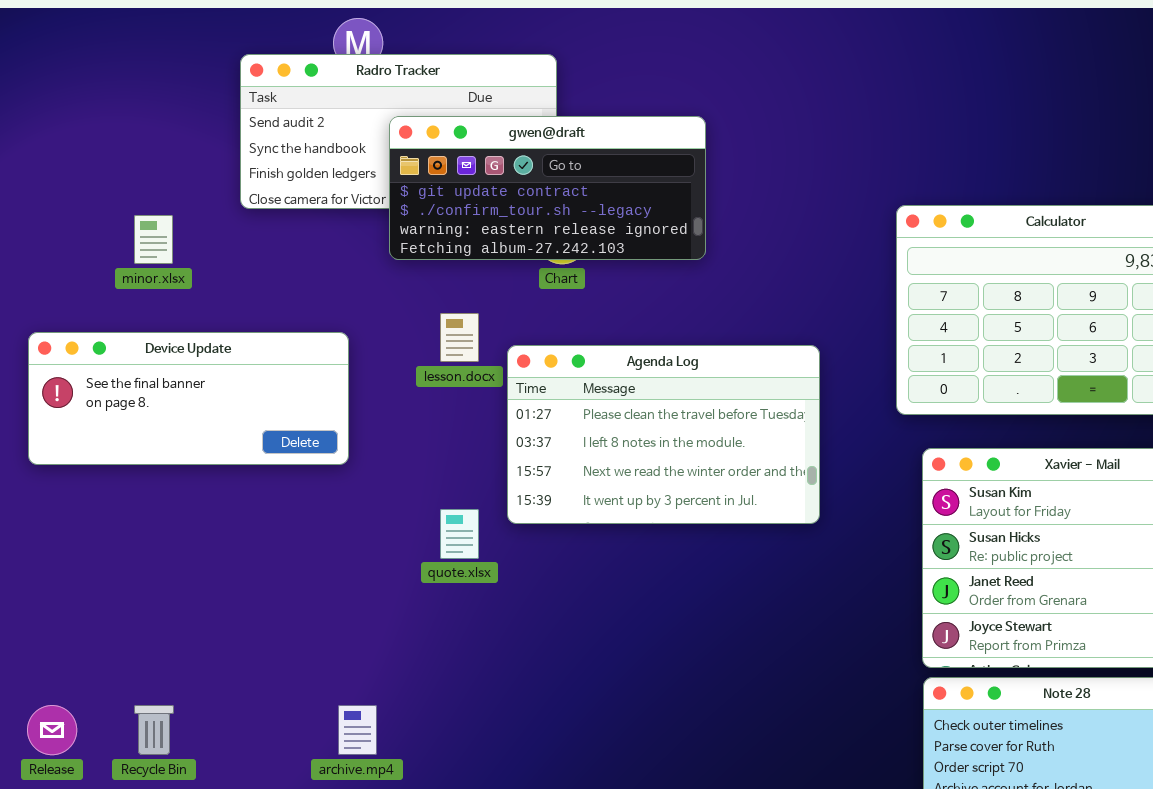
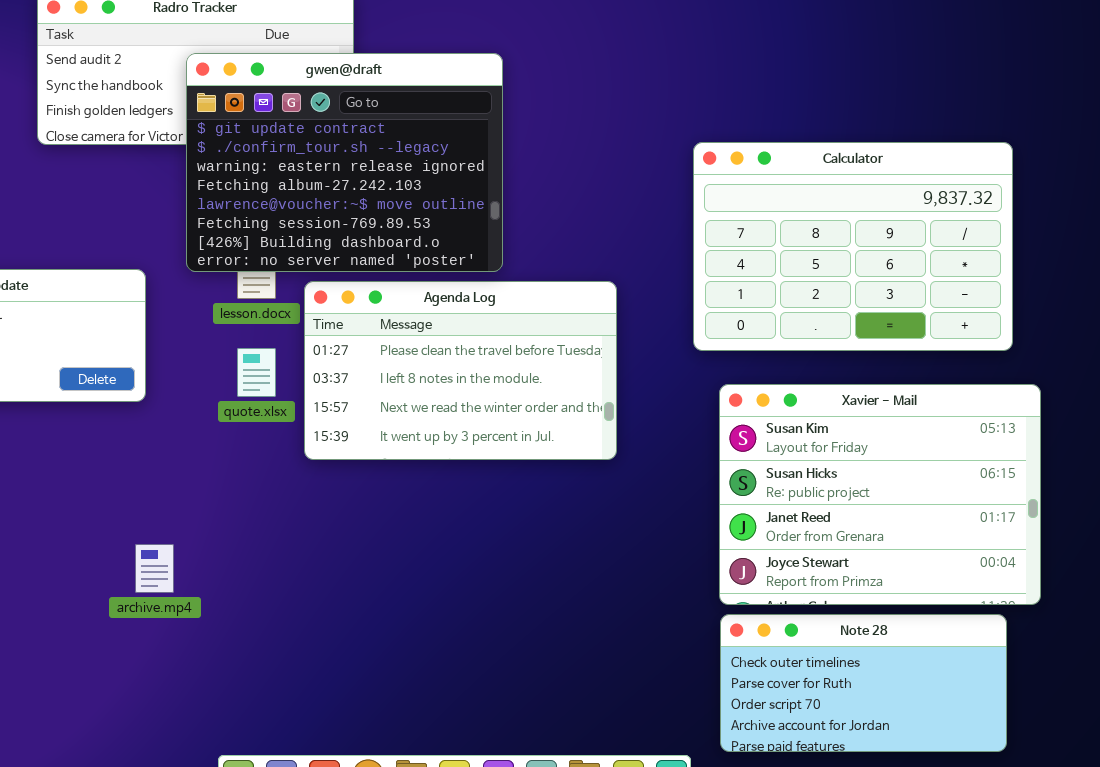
gwen@draft: [389,116,706,260] -> [186,53,503,272], resized
quote.xlsx: [440,509,479,559] -> [237,348,276,397], moved
archive.mp4: [338,705,377,755] -> [135,544,174,593], moved

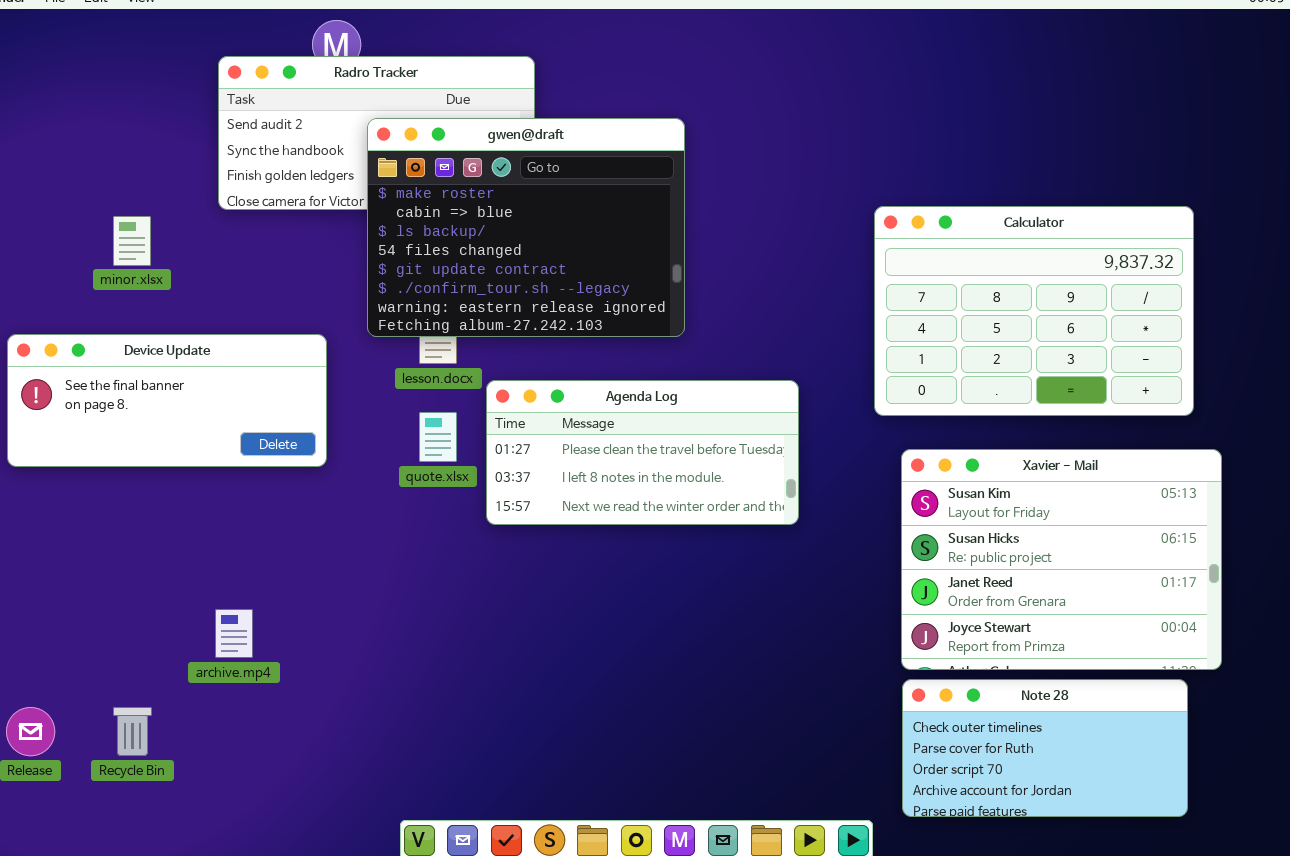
gwen@draft: [186,53,503,272] -> [367,118,685,337], scrolled up 4 rows
Agenda Log: [304,281,617,460] -> [486,380,799,525], resized
archive.mp4: [135,544,174,593] -> [215,609,253,658], moved

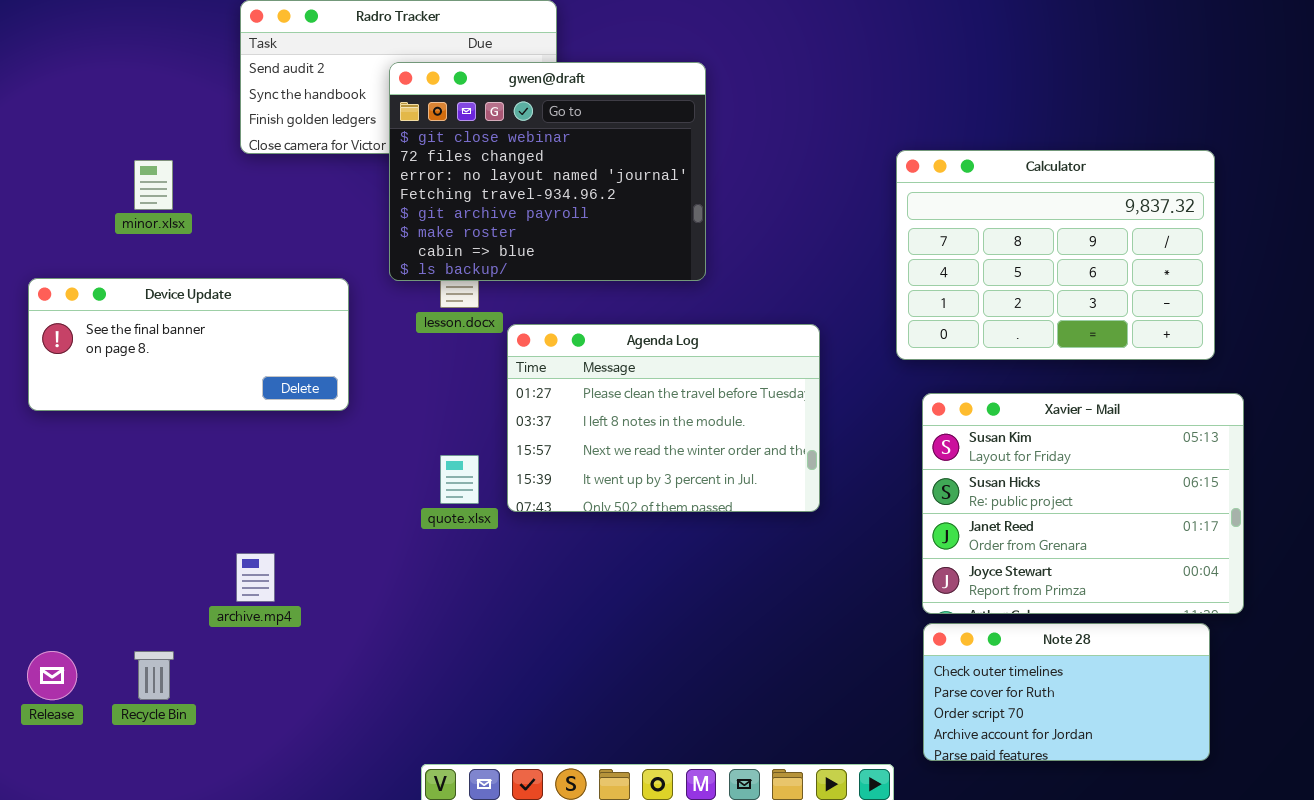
gwen@draft: [367,118,685,337] -> [389,62,706,281], scrolled up 5 rows
Agenda Log: [486,380,799,525] -> [507,324,820,512], resized
quote.xlsx: [419,412,457,462] -> [440,455,479,504], moved

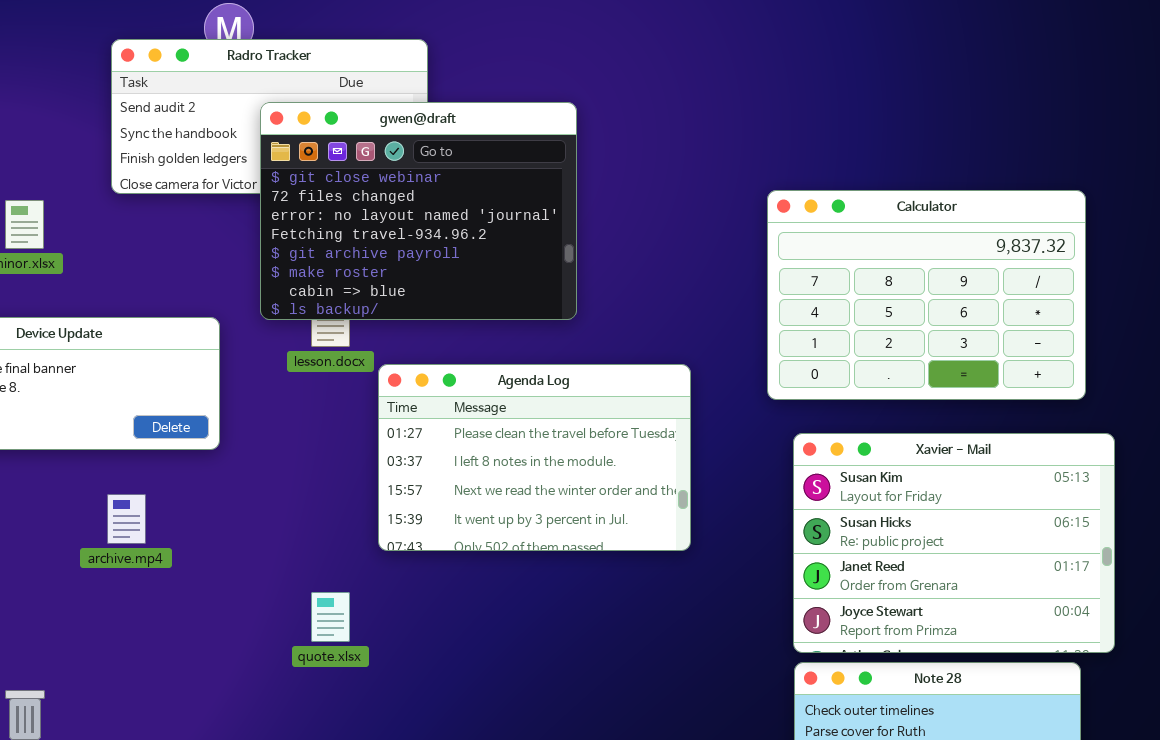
quote.xlsx: [440,455,479,504] -> [311,592,350,642], moved
archive.mp4: [236,553,275,602] -> [107,494,146,544], moved

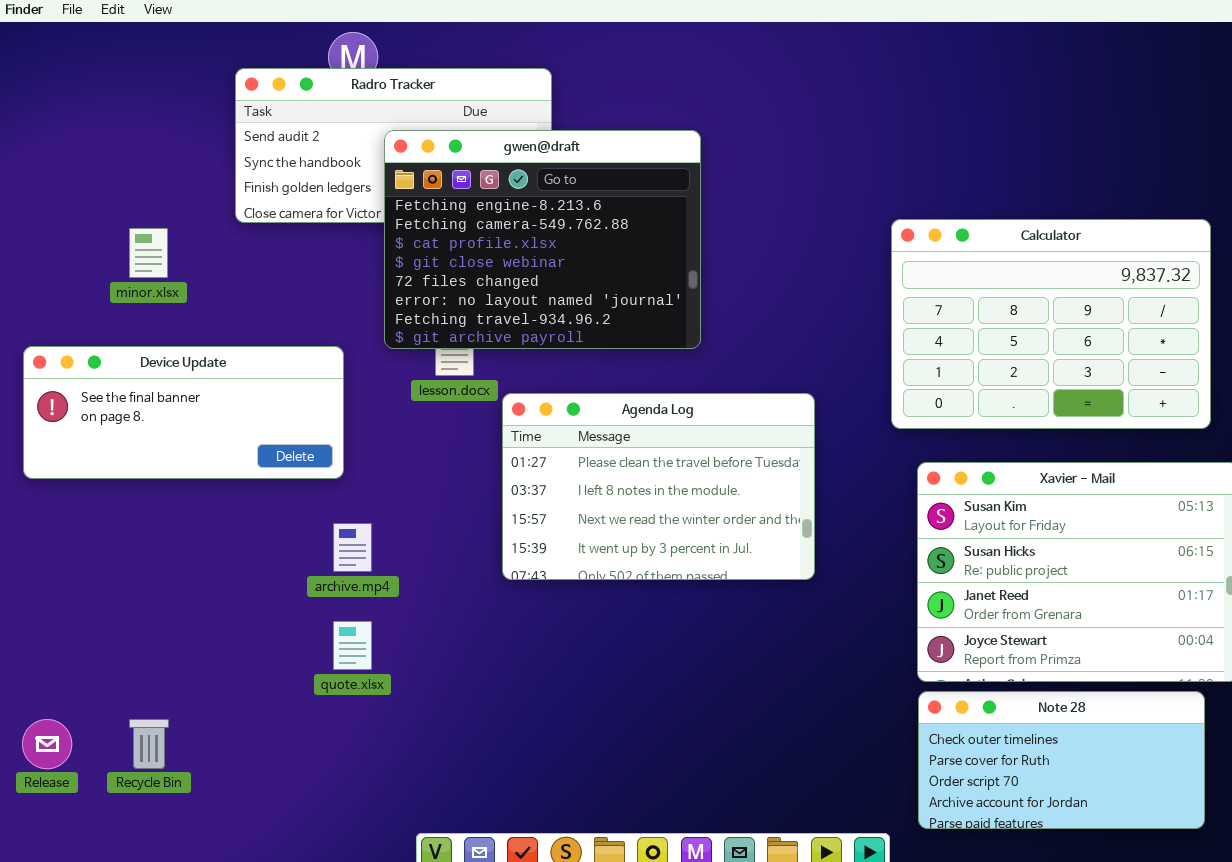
gwen@draft: [260,102,577,320] -> [384,130,701,349], scrolled up 3 rows
archive.mp4: [107,494,146,544] -> [333,523,372,572], moved
quote.xlsx: [311,592,350,642] -> [333,621,372,670], moved

